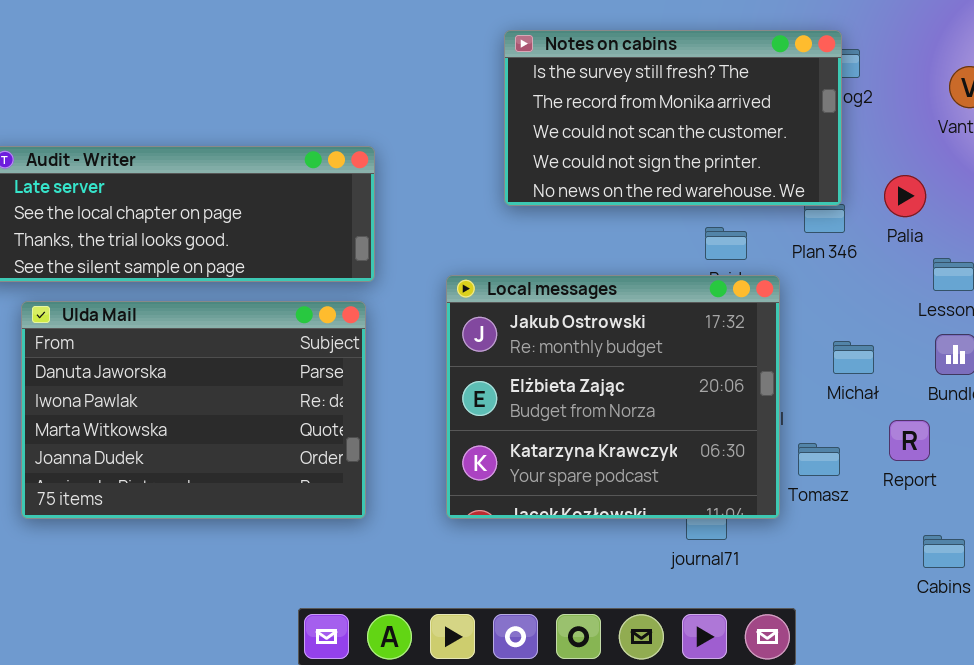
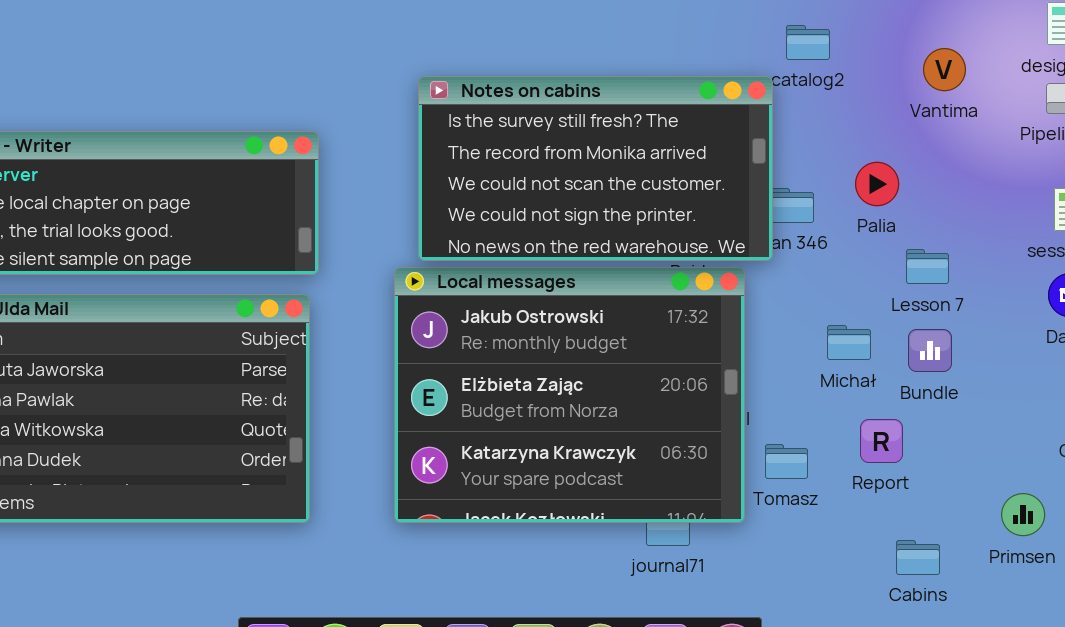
Notes on cabins: [504,30,842,206] -> [418,76,773,261], moved
Michał: [833,341,874,374] -> [827,325,871,360], moved

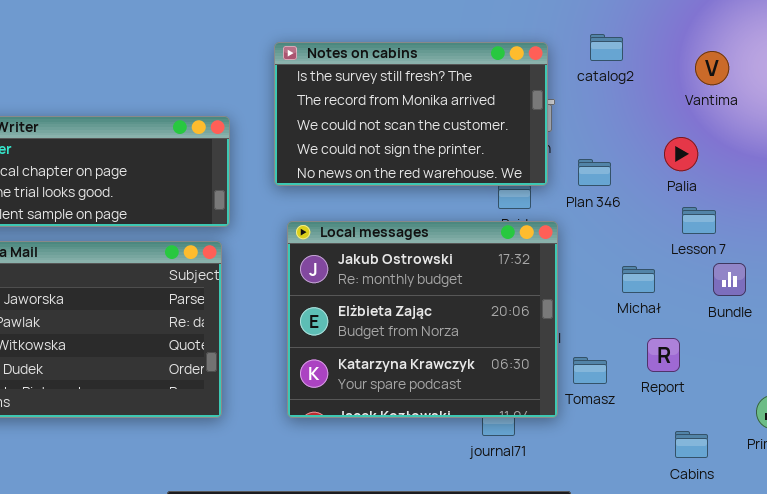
Notes on cabins: [418,76,773,261] -> [274,42,548,186], moved
Palia: [855,162,899,206] -> [664,137,698,171], moved
Bundle: [908,329,952,372] -> [713,263,746,296], moved

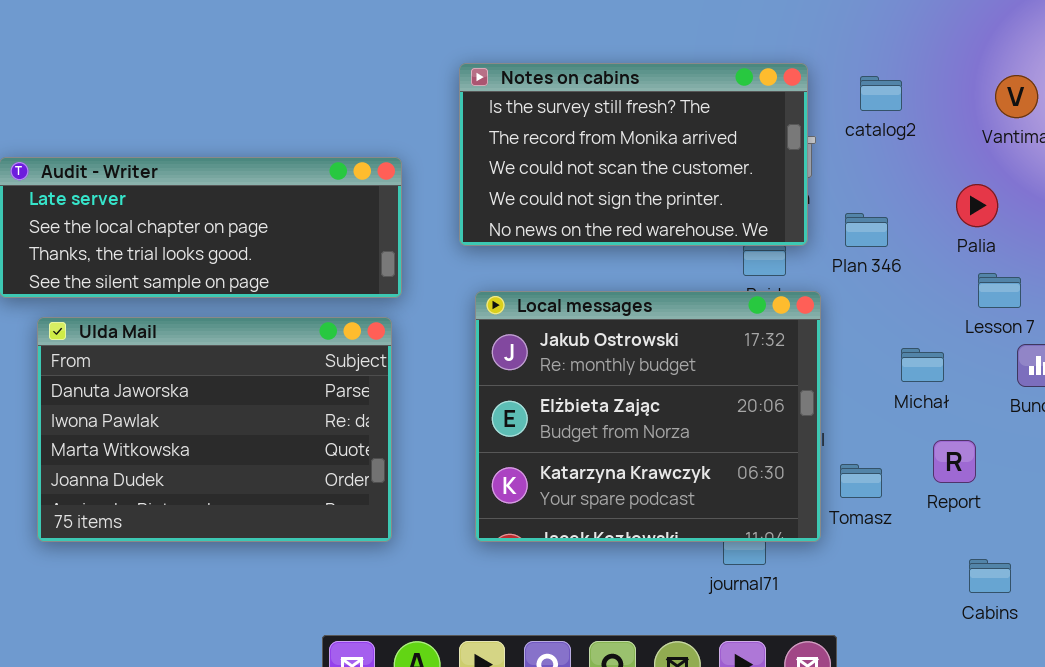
catalog2: [590,34,623,61] -> [860,76,902,111], moved

